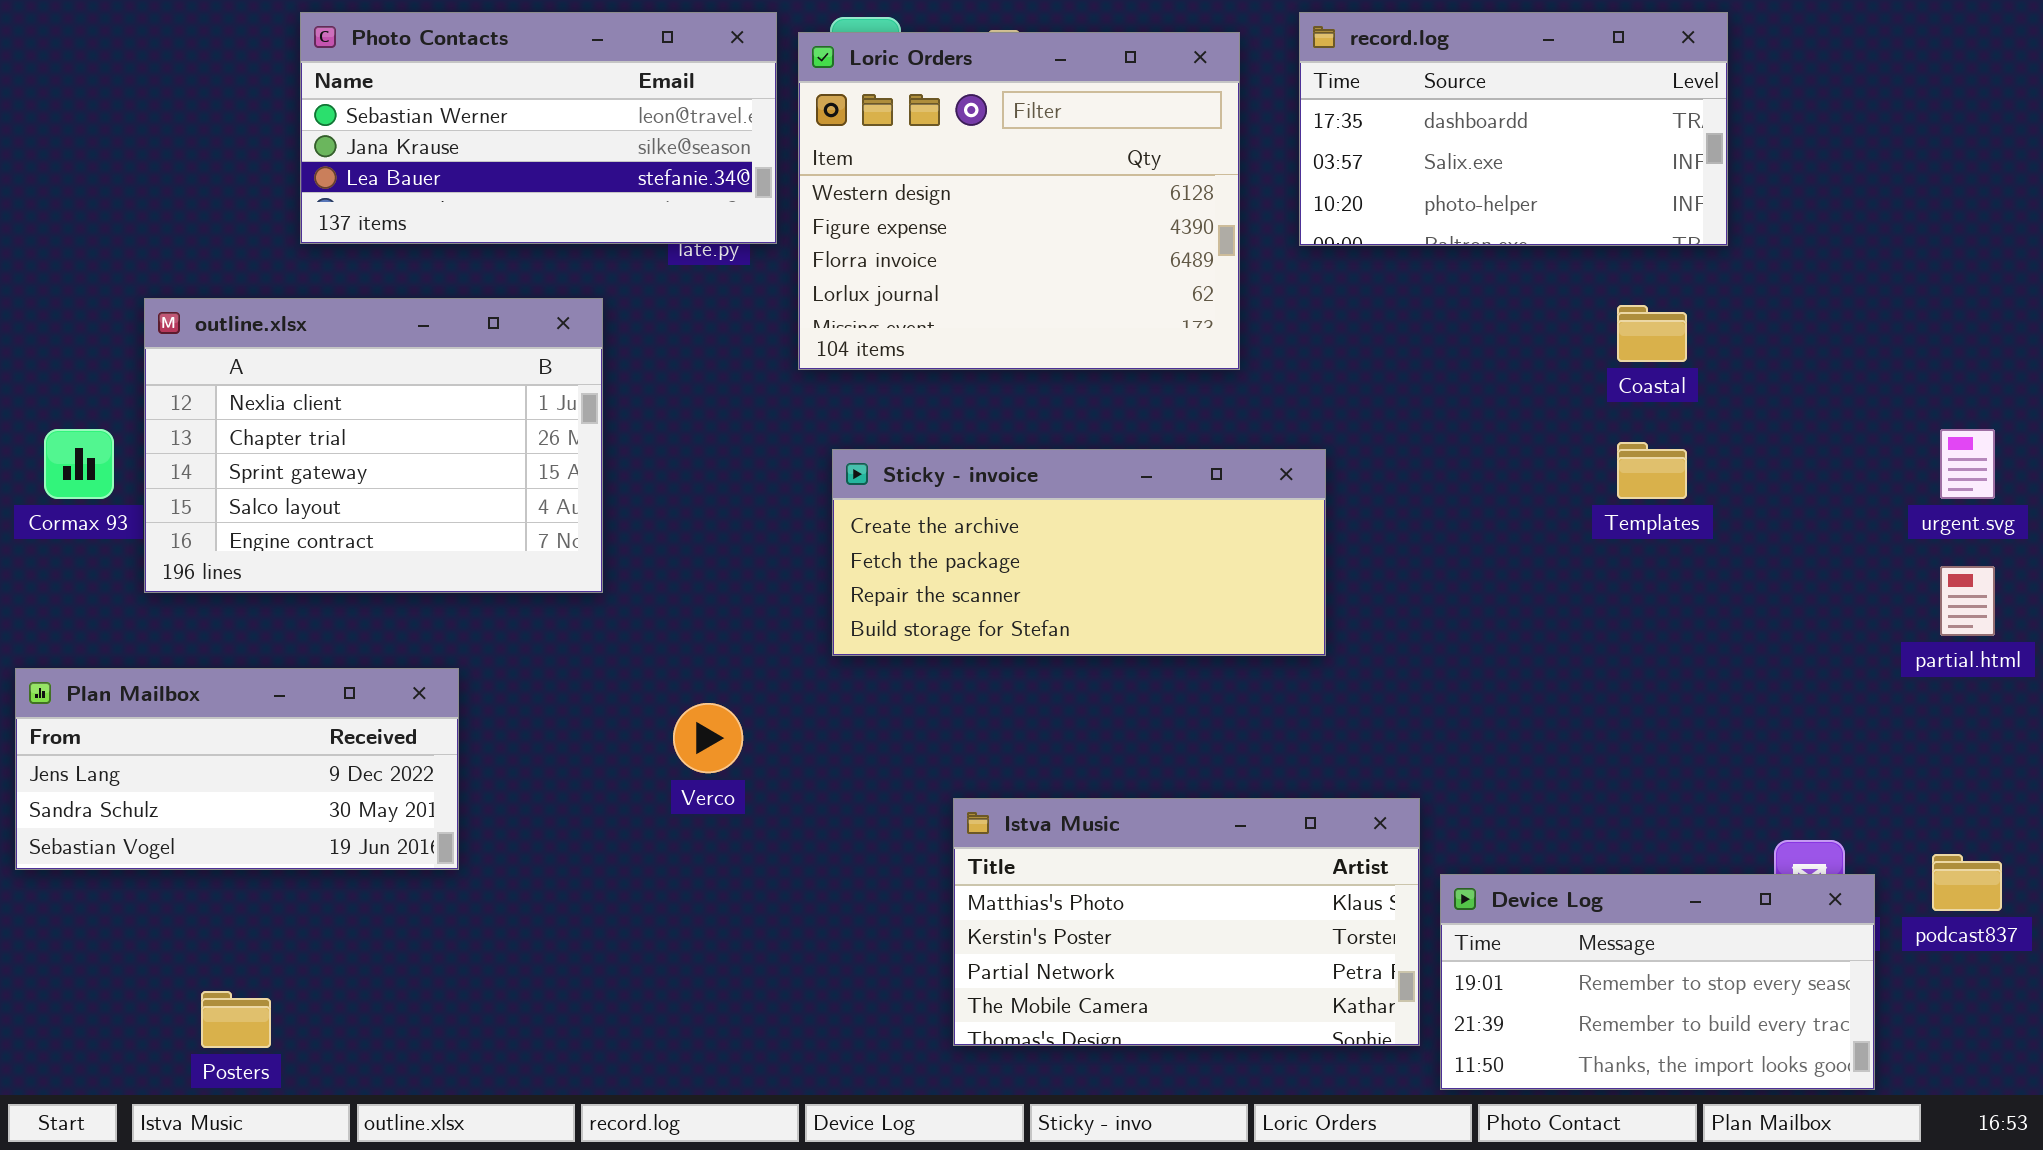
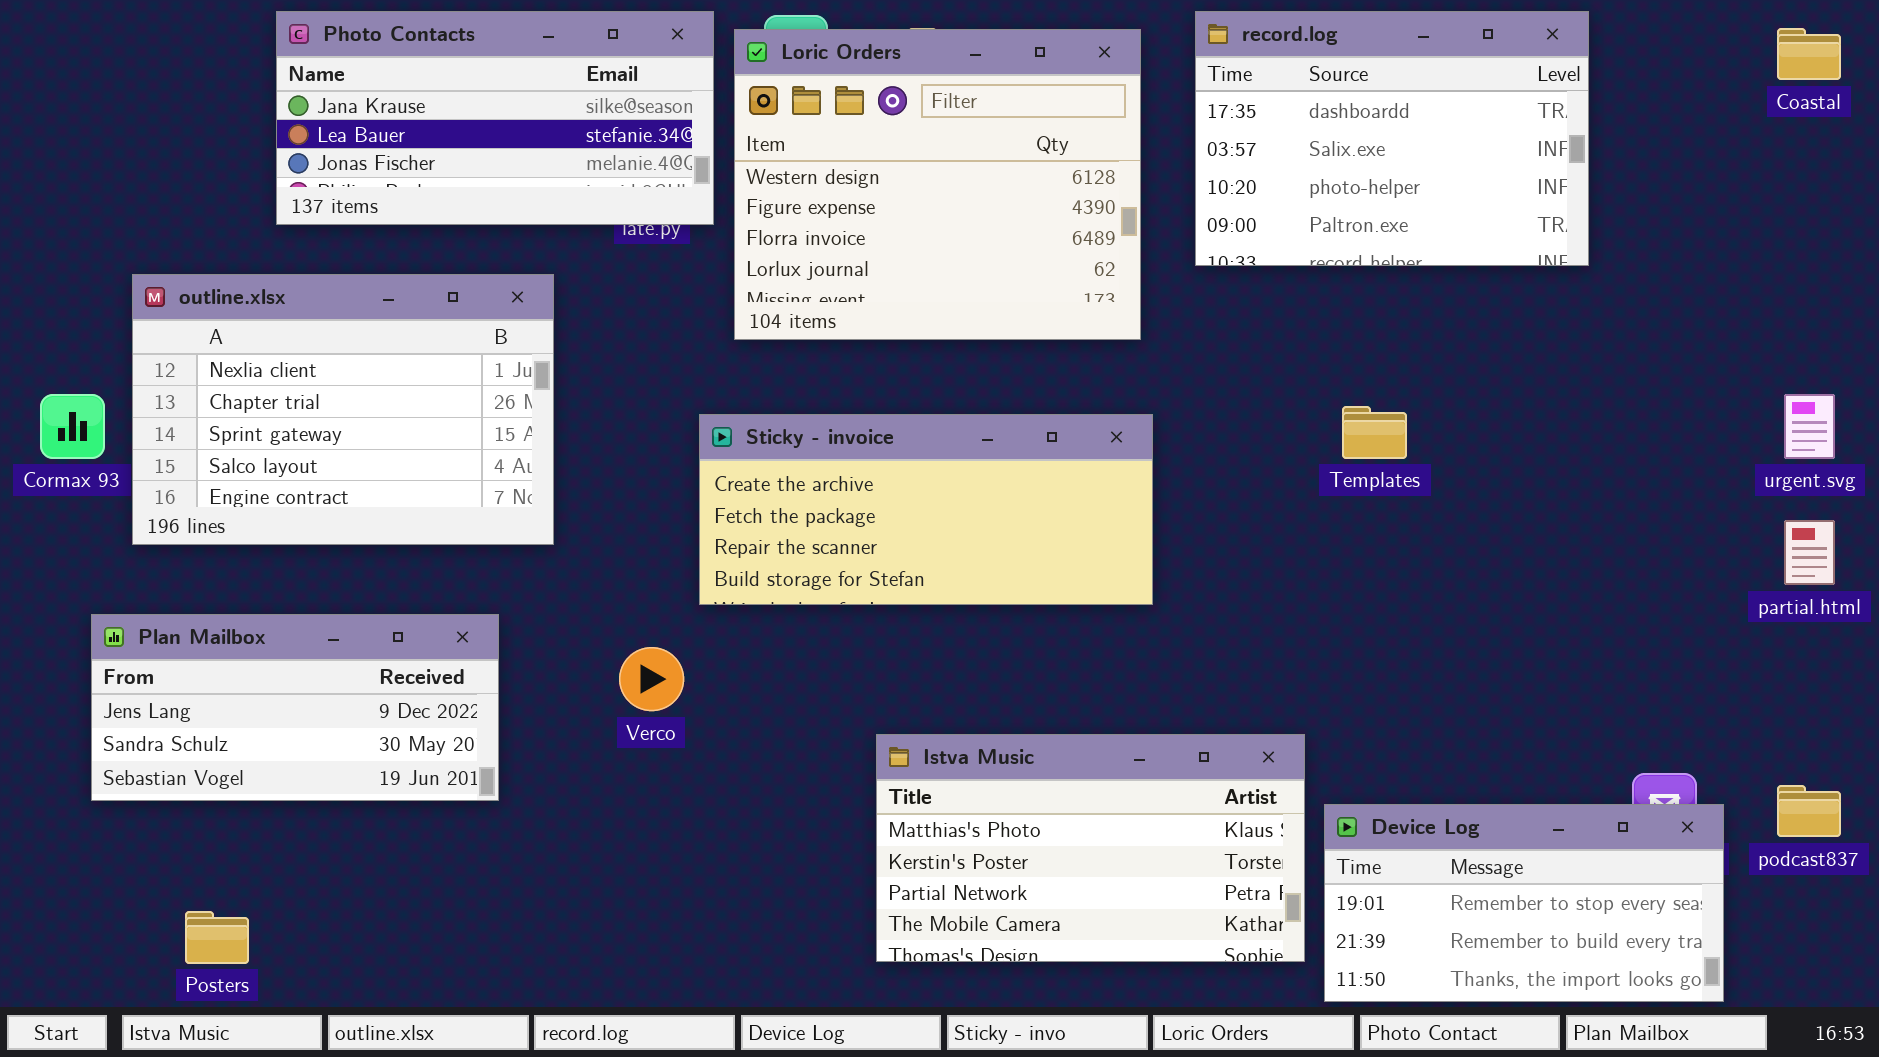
Photo Contacts: [300,12,777,244] -> [276,11,714,225], scrolled down 1 row
record.log: [1299,12,1728,246] -> [1195,11,1589,266], resized
Coastal: [1617,305,1687,362] -> [1777,28,1841,80], moved
Templates: [1617,442,1687,499] -> [1342,406,1407,459], moved
Sticky - invoice: [832,449,1326,656] -> [699,414,1153,605], moved
Plan Mailbox: [15,668,459,870] -> [91,614,499,801], moved

